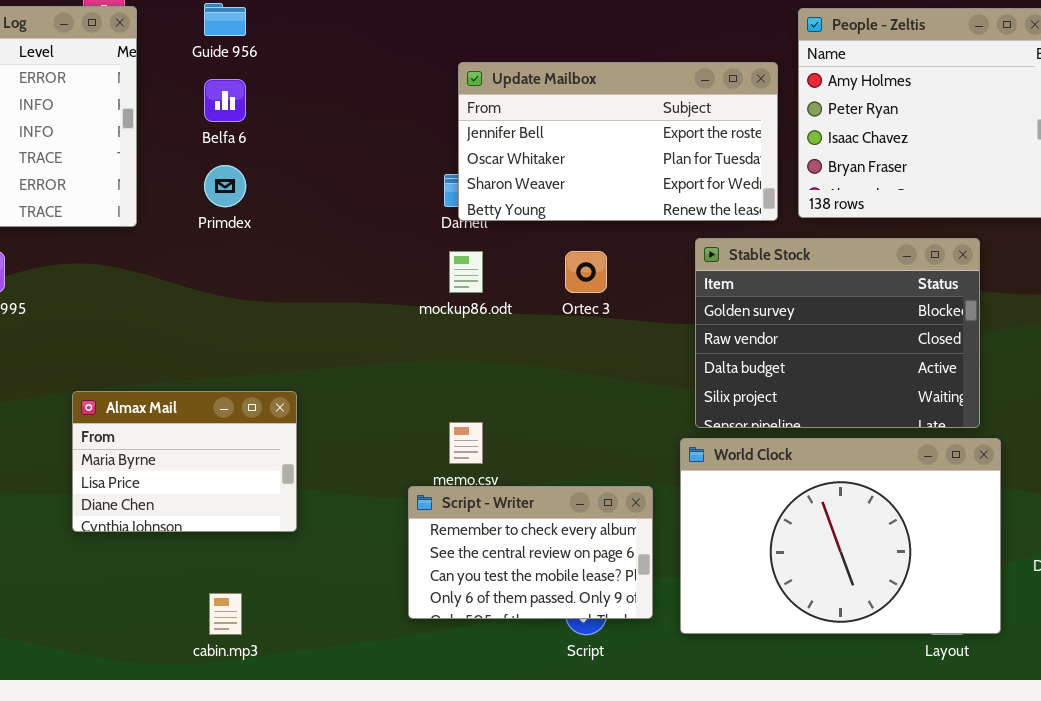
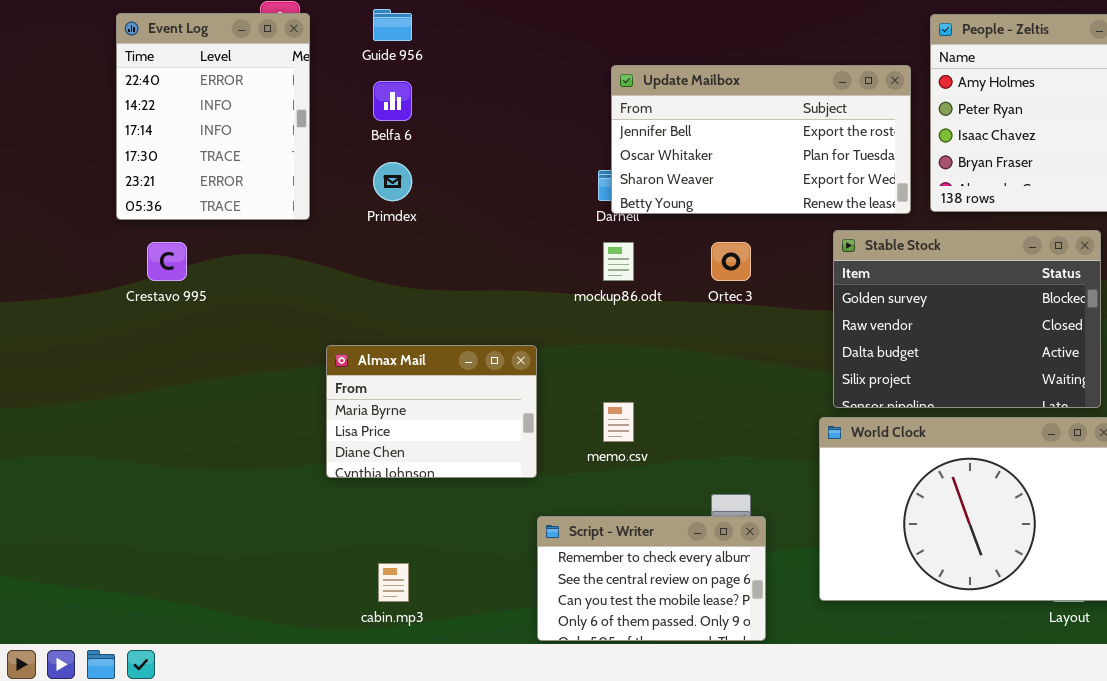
Almax Mail: [72,391,297,532] -> [326,345,537,478], moved
Script - Writer: [408,486,653,619] -> [537,516,766,641], moved

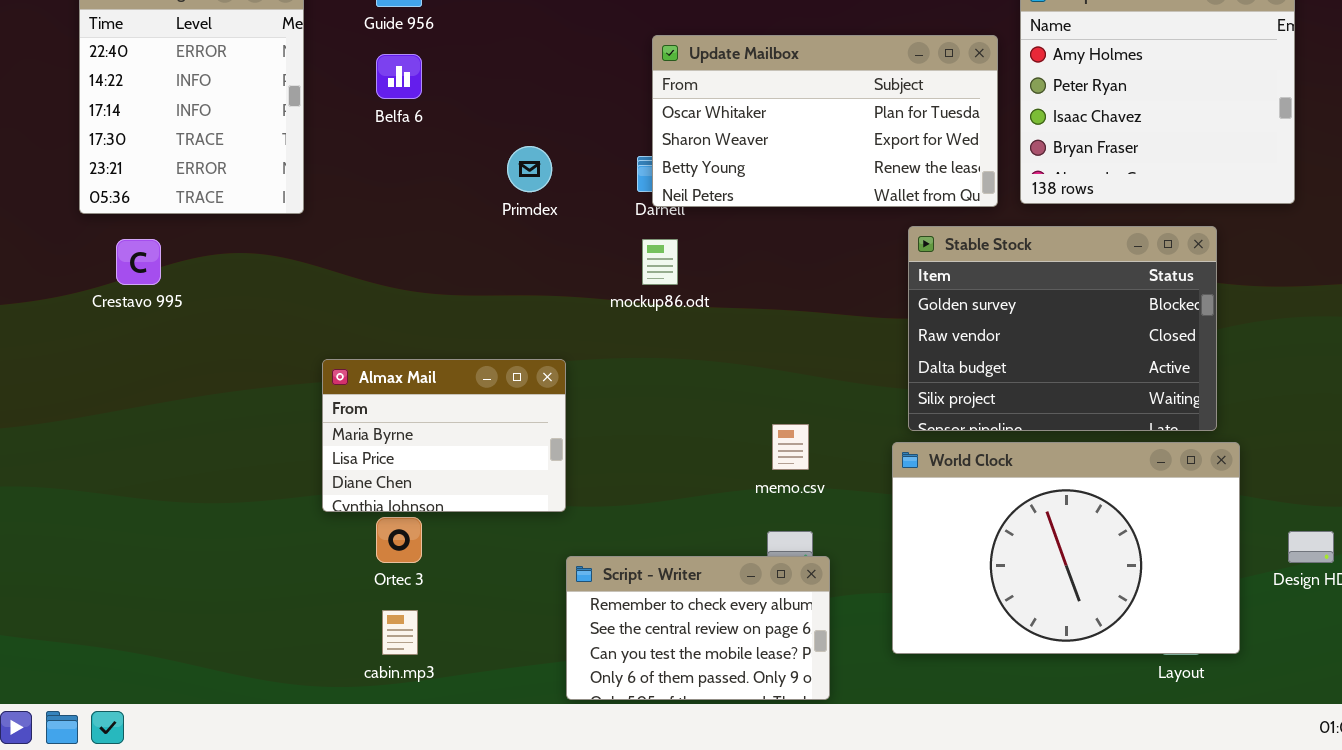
Update Mailbox: [611,65,911,214] -> [652,35,998,207], scrolled down 1 row
Primdex: [373,162,412,201] -> [507,146,552,192], moved
Ortec 3: [711,242,751,281] -> [376,517,422,563], moved
memo.csv: [603,402,634,442] -> [772,424,809,470], moved

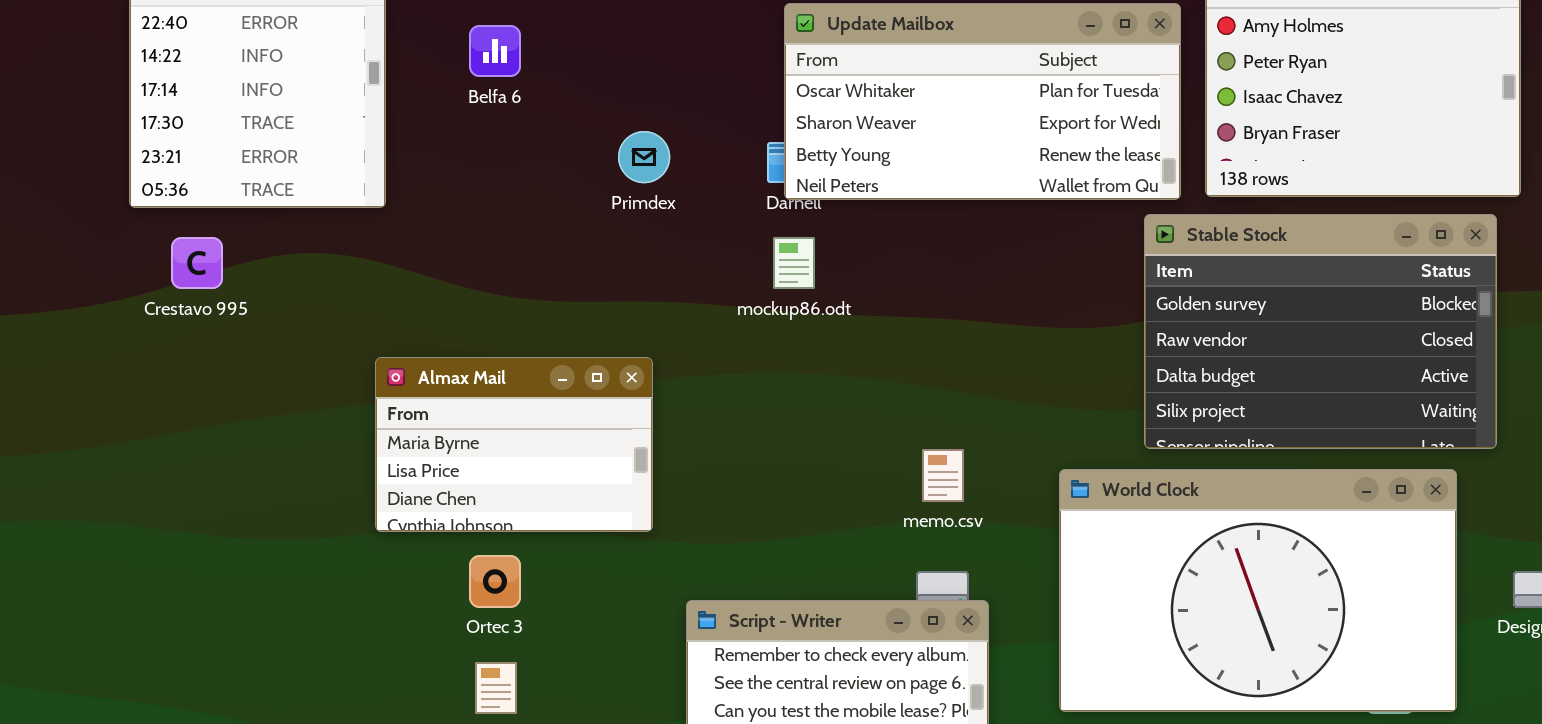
Stable Stock: [908,226,1217,431] -> [1144,214,1497,449], moved
Almax Mail: [322,359,566,512] -> [375,357,653,532], moved

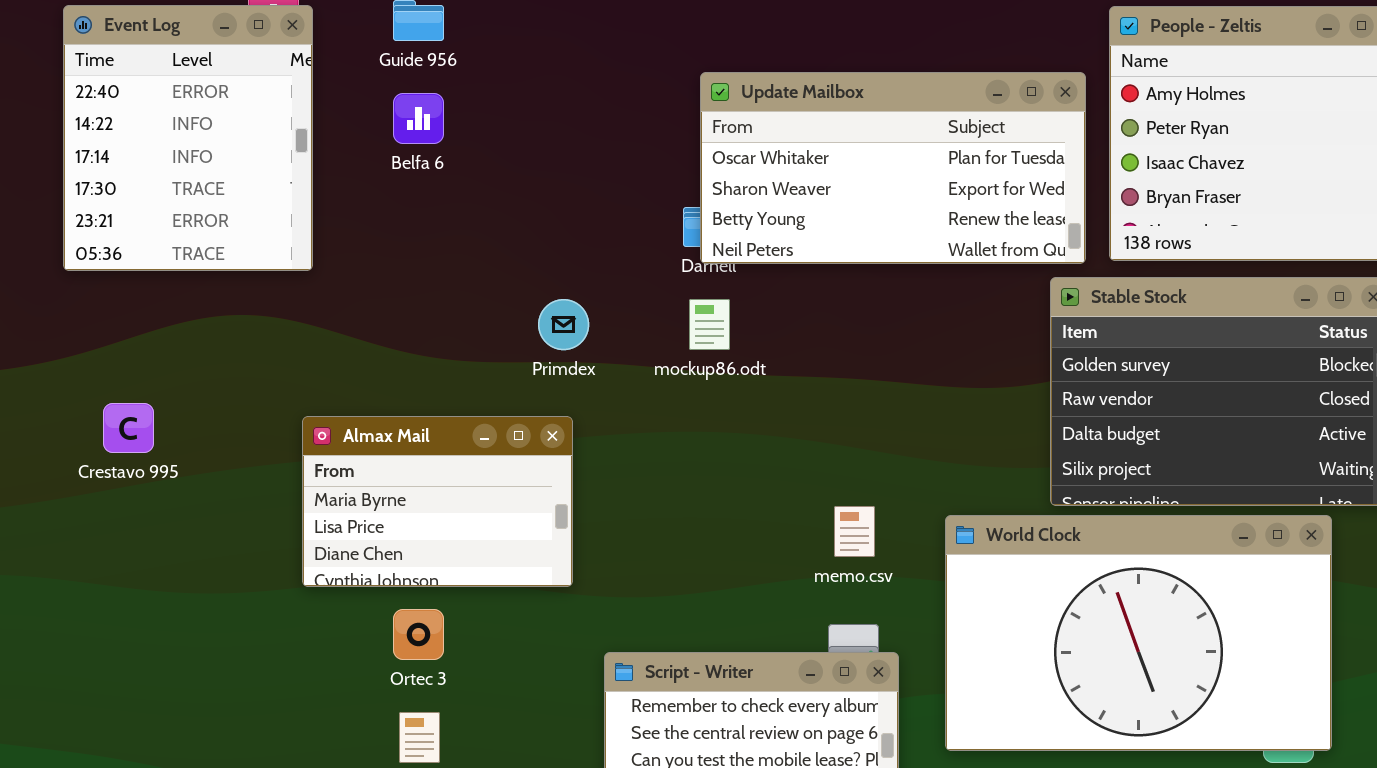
Primdex: [618,131,670,183] -> [538,299,589,350], moved
Crestavo 995: [171,237,223,289] -> [103,403,154,453], moved
World Clock: [1059,469,1457,712] -> [945,515,1332,751], moved

